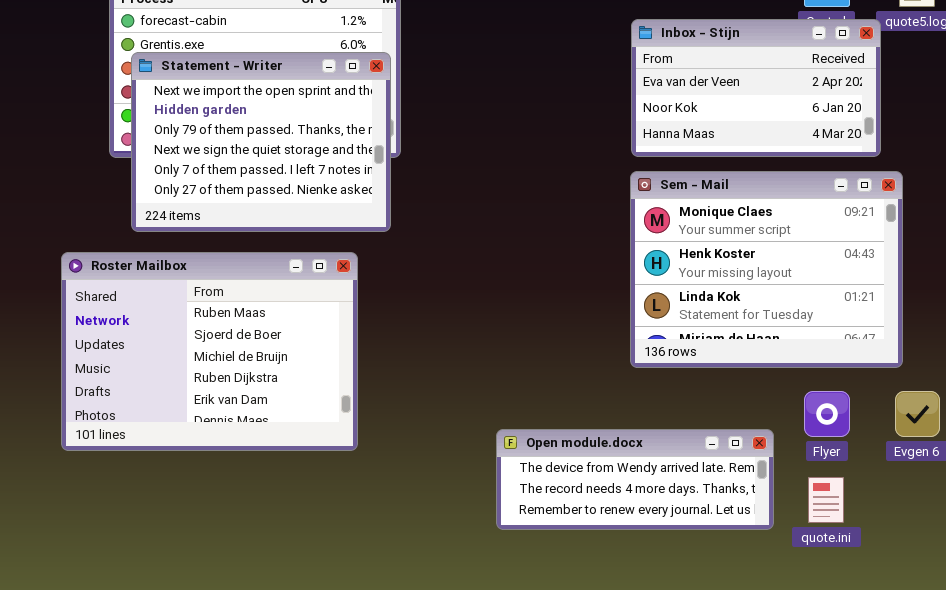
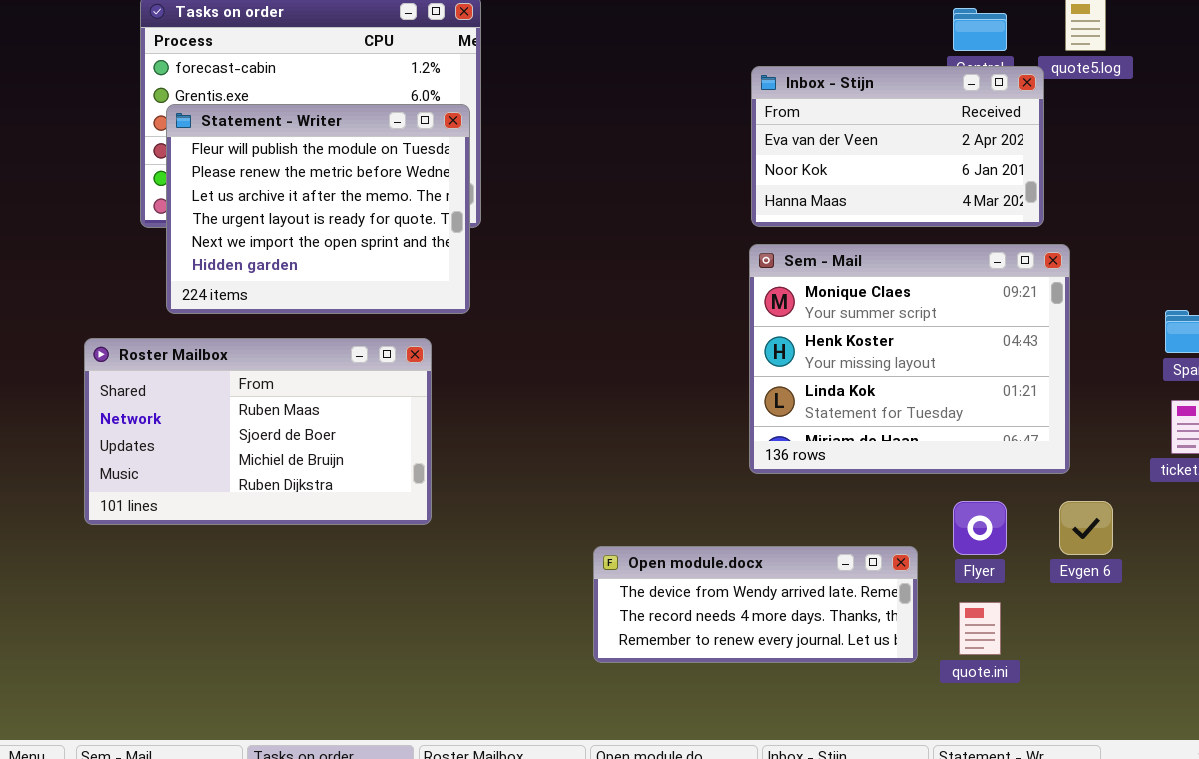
Statement - Writer: [131,52,391,232] -> [166,104,470,314], scrolled up 4 rows
Roster Mailbox: [61,252,358,451] -> [84,338,432,525], resized

